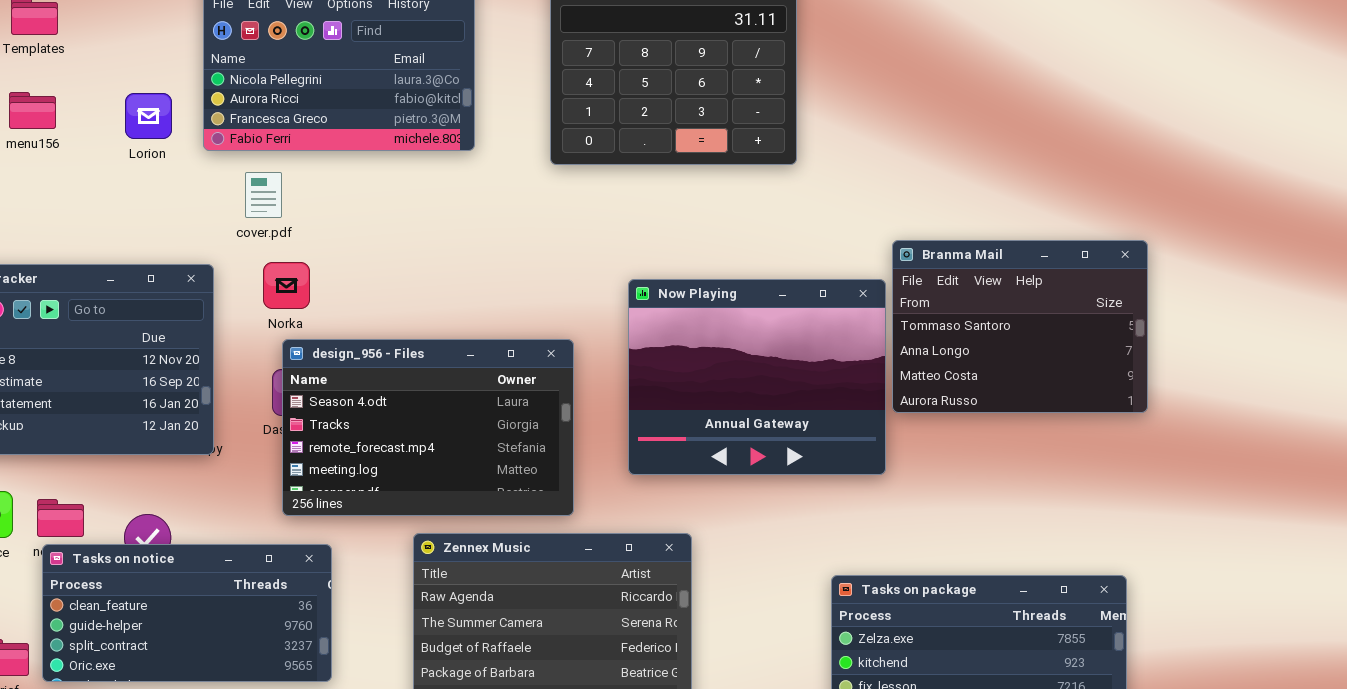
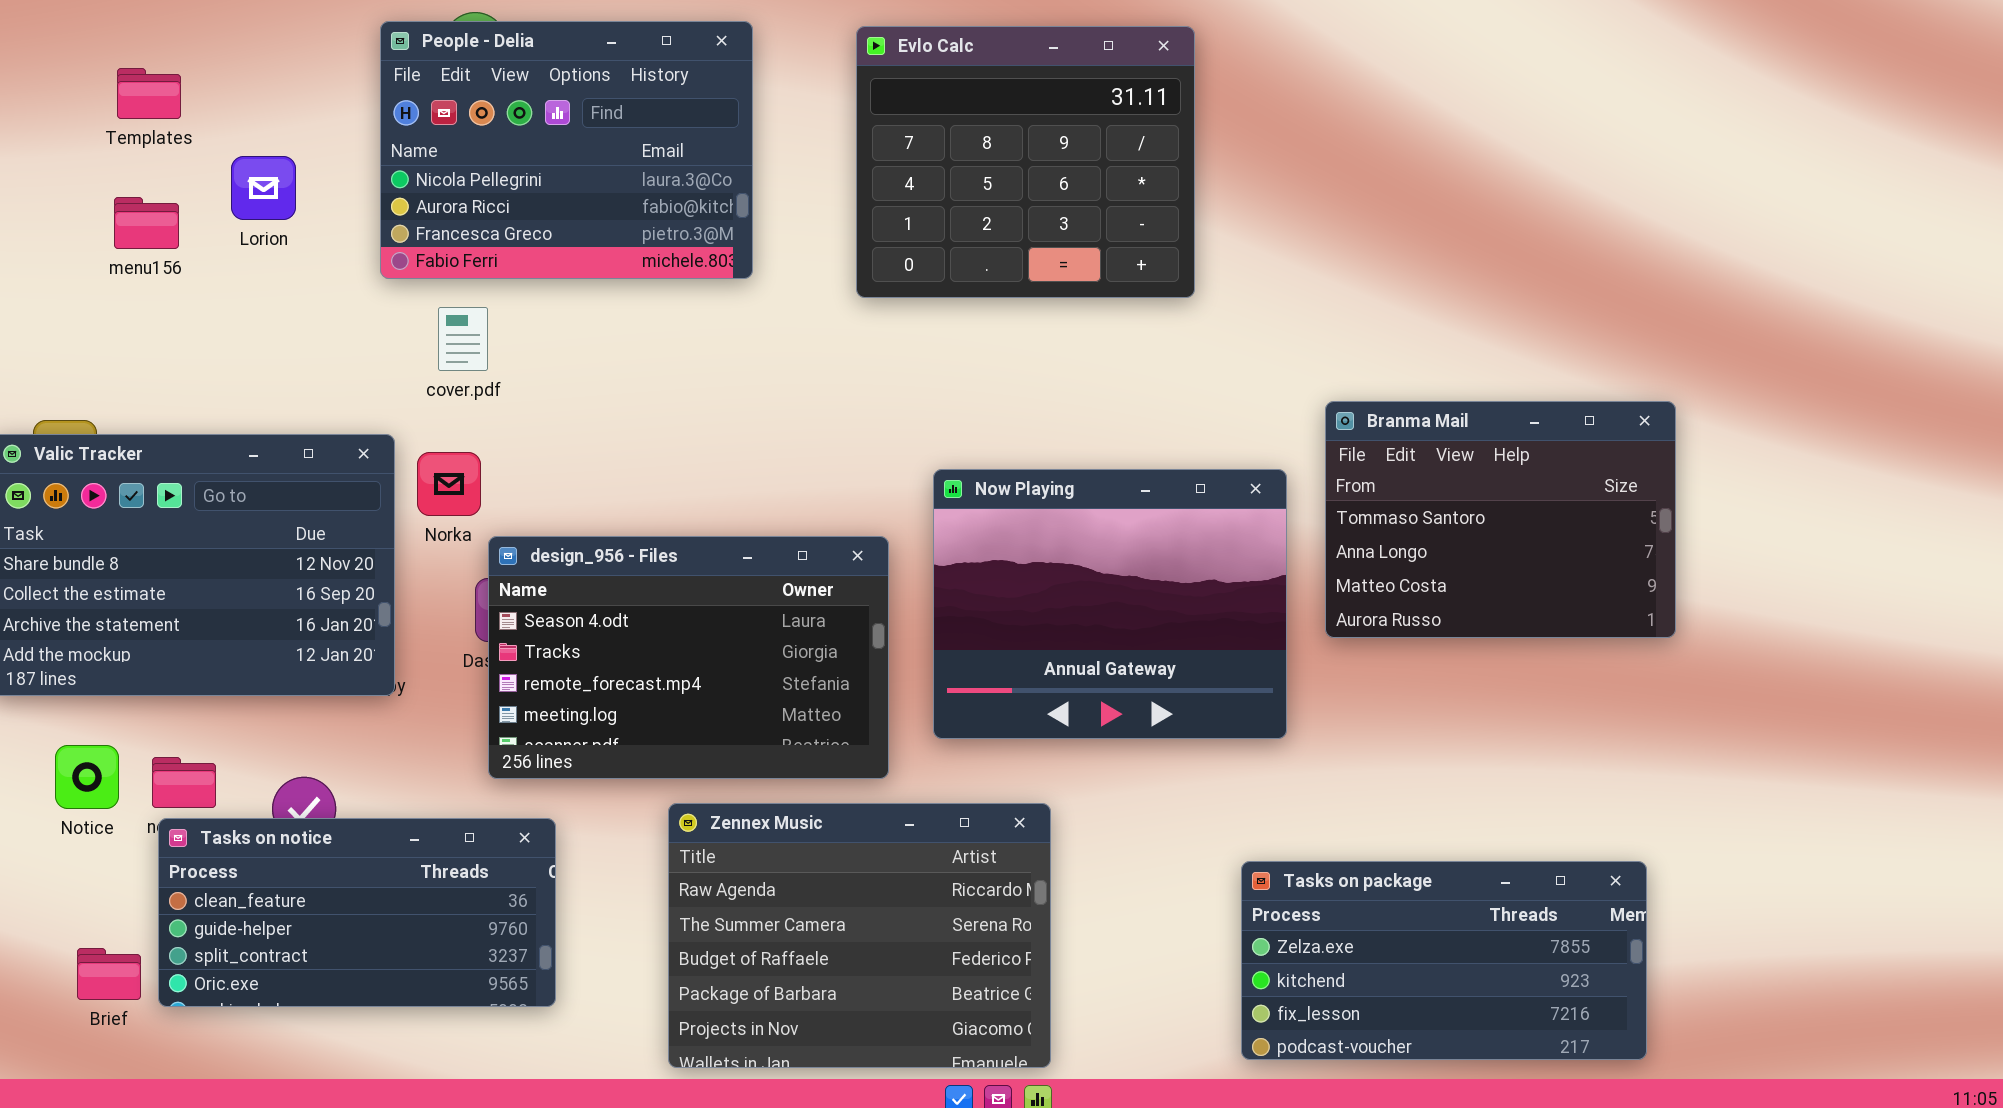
Lorion: [125,93,172,139] -> [231,156,296,220], moved
Norka: [263,262,310,309] -> [417,452,481,516], moved
Now Playing: [628,279,886,475] -> [933,469,1287,739], moved

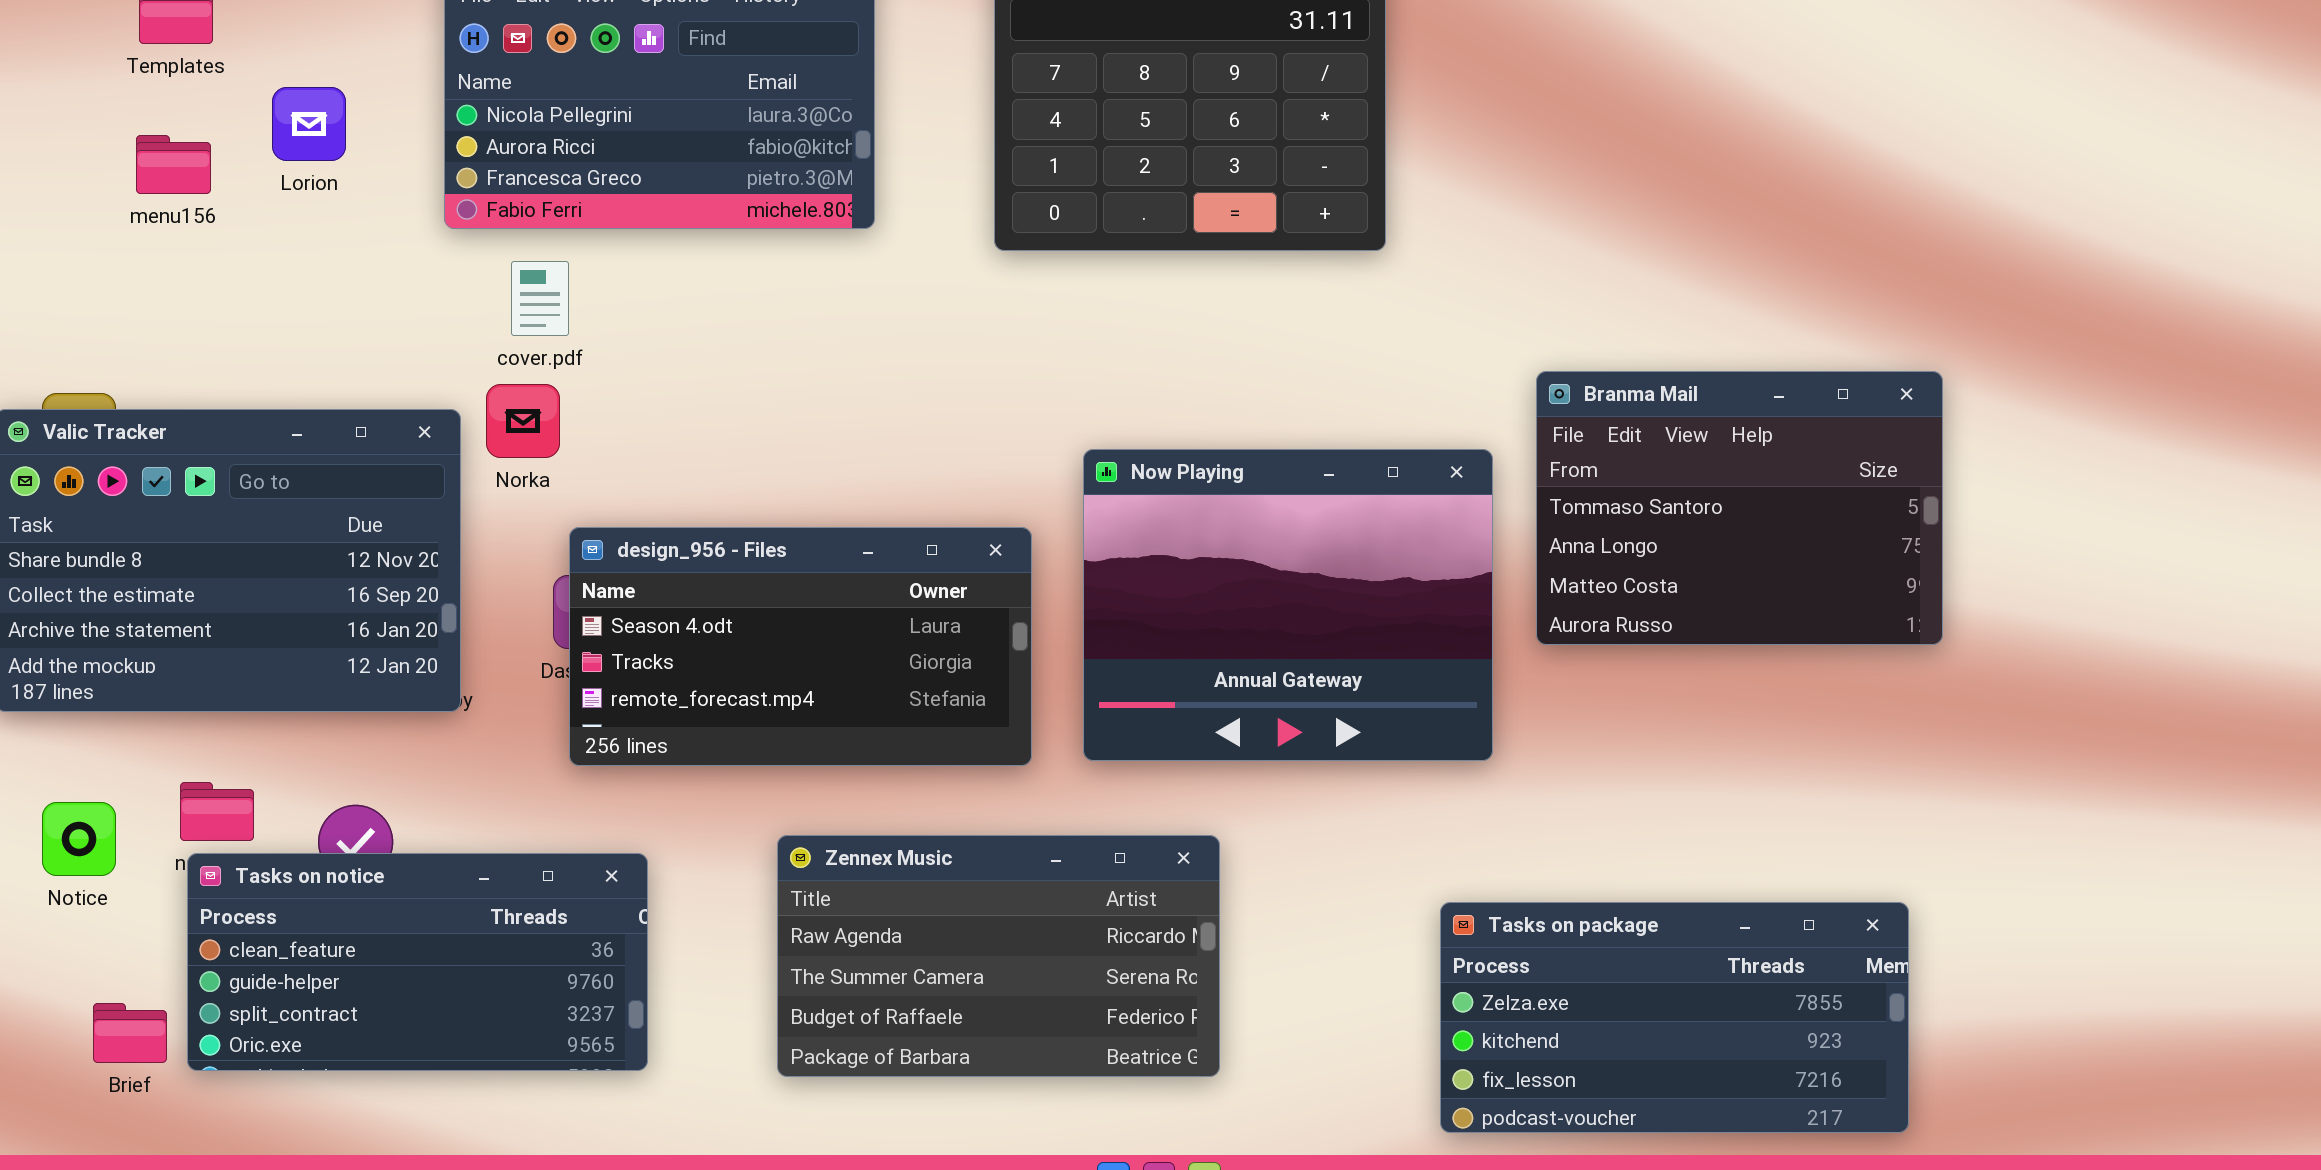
Norka: [417,452,481,516] -> [486,384,560,458], moved
design_956 - Files: [488,536,889,779] -> [569,527,1032,766], resized
Notice: [55,745,119,809] -> [42,802,116,876], moved
Zennex Music: [668,803,1051,1068] -> [777,835,1220,1077], resized

